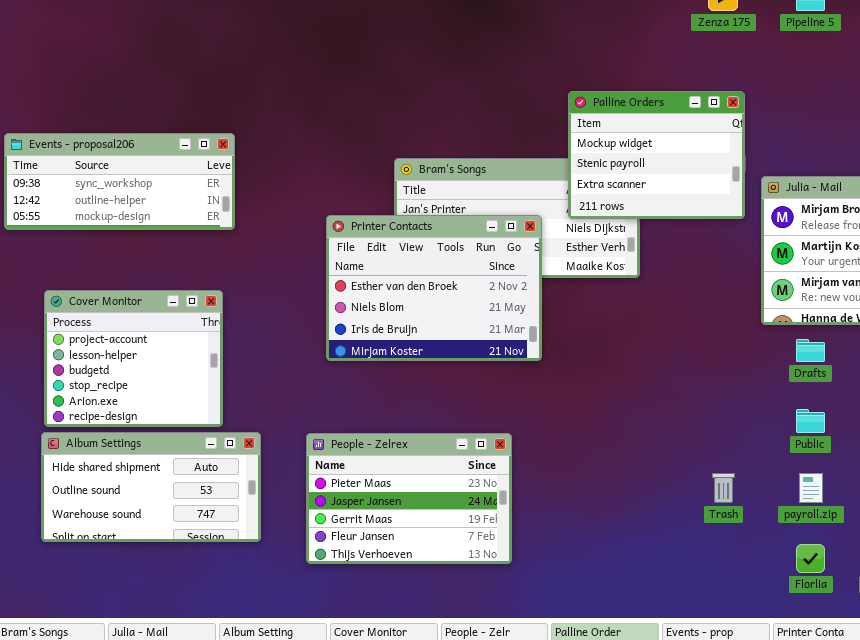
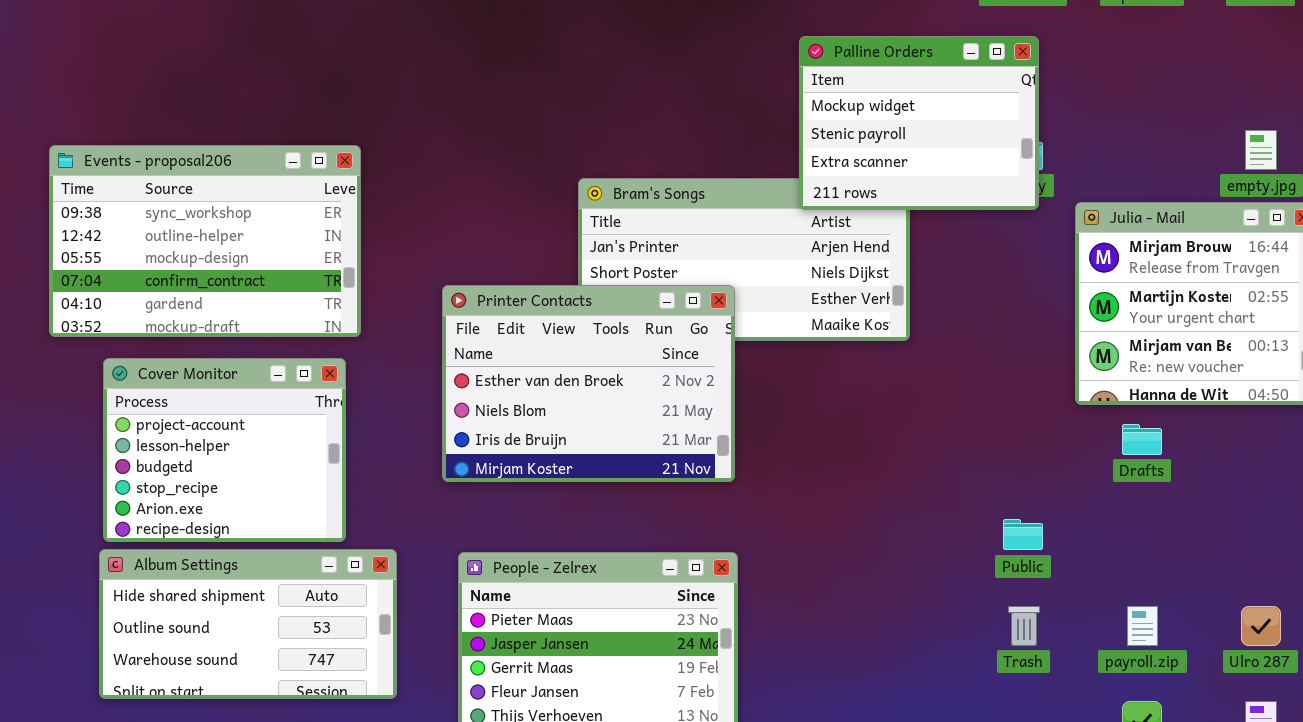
Palline Orders: [568,91,745,219] -> [799,36,1039,210], moved
Events - proposal206: [4,133,235,230] -> [49,145,361,337], resized
Printer Contacts: [326,215,542,361] -> [442,285,735,482], moved
Public: [796,409,825,433] -> [1003,519,1043,550], moved

